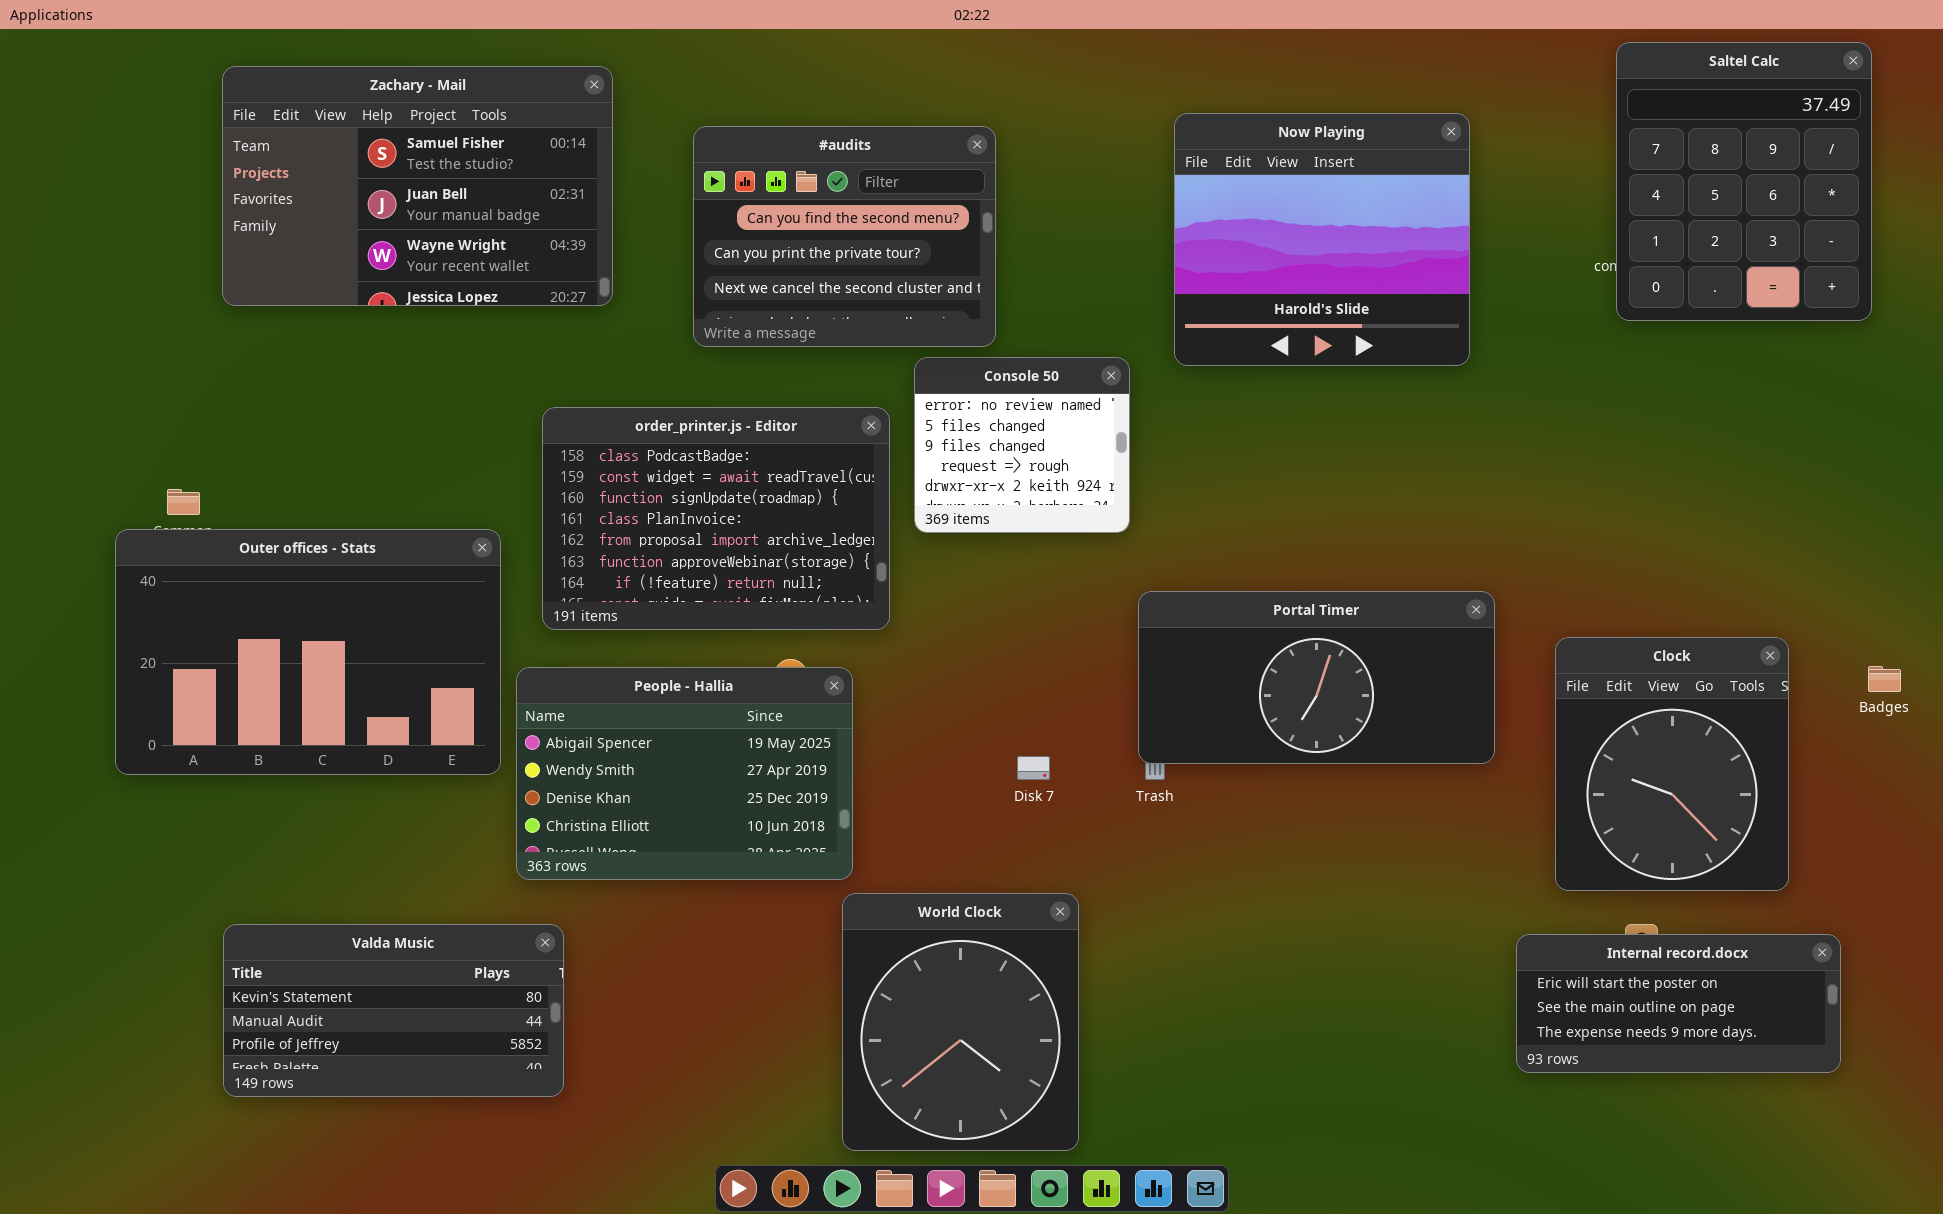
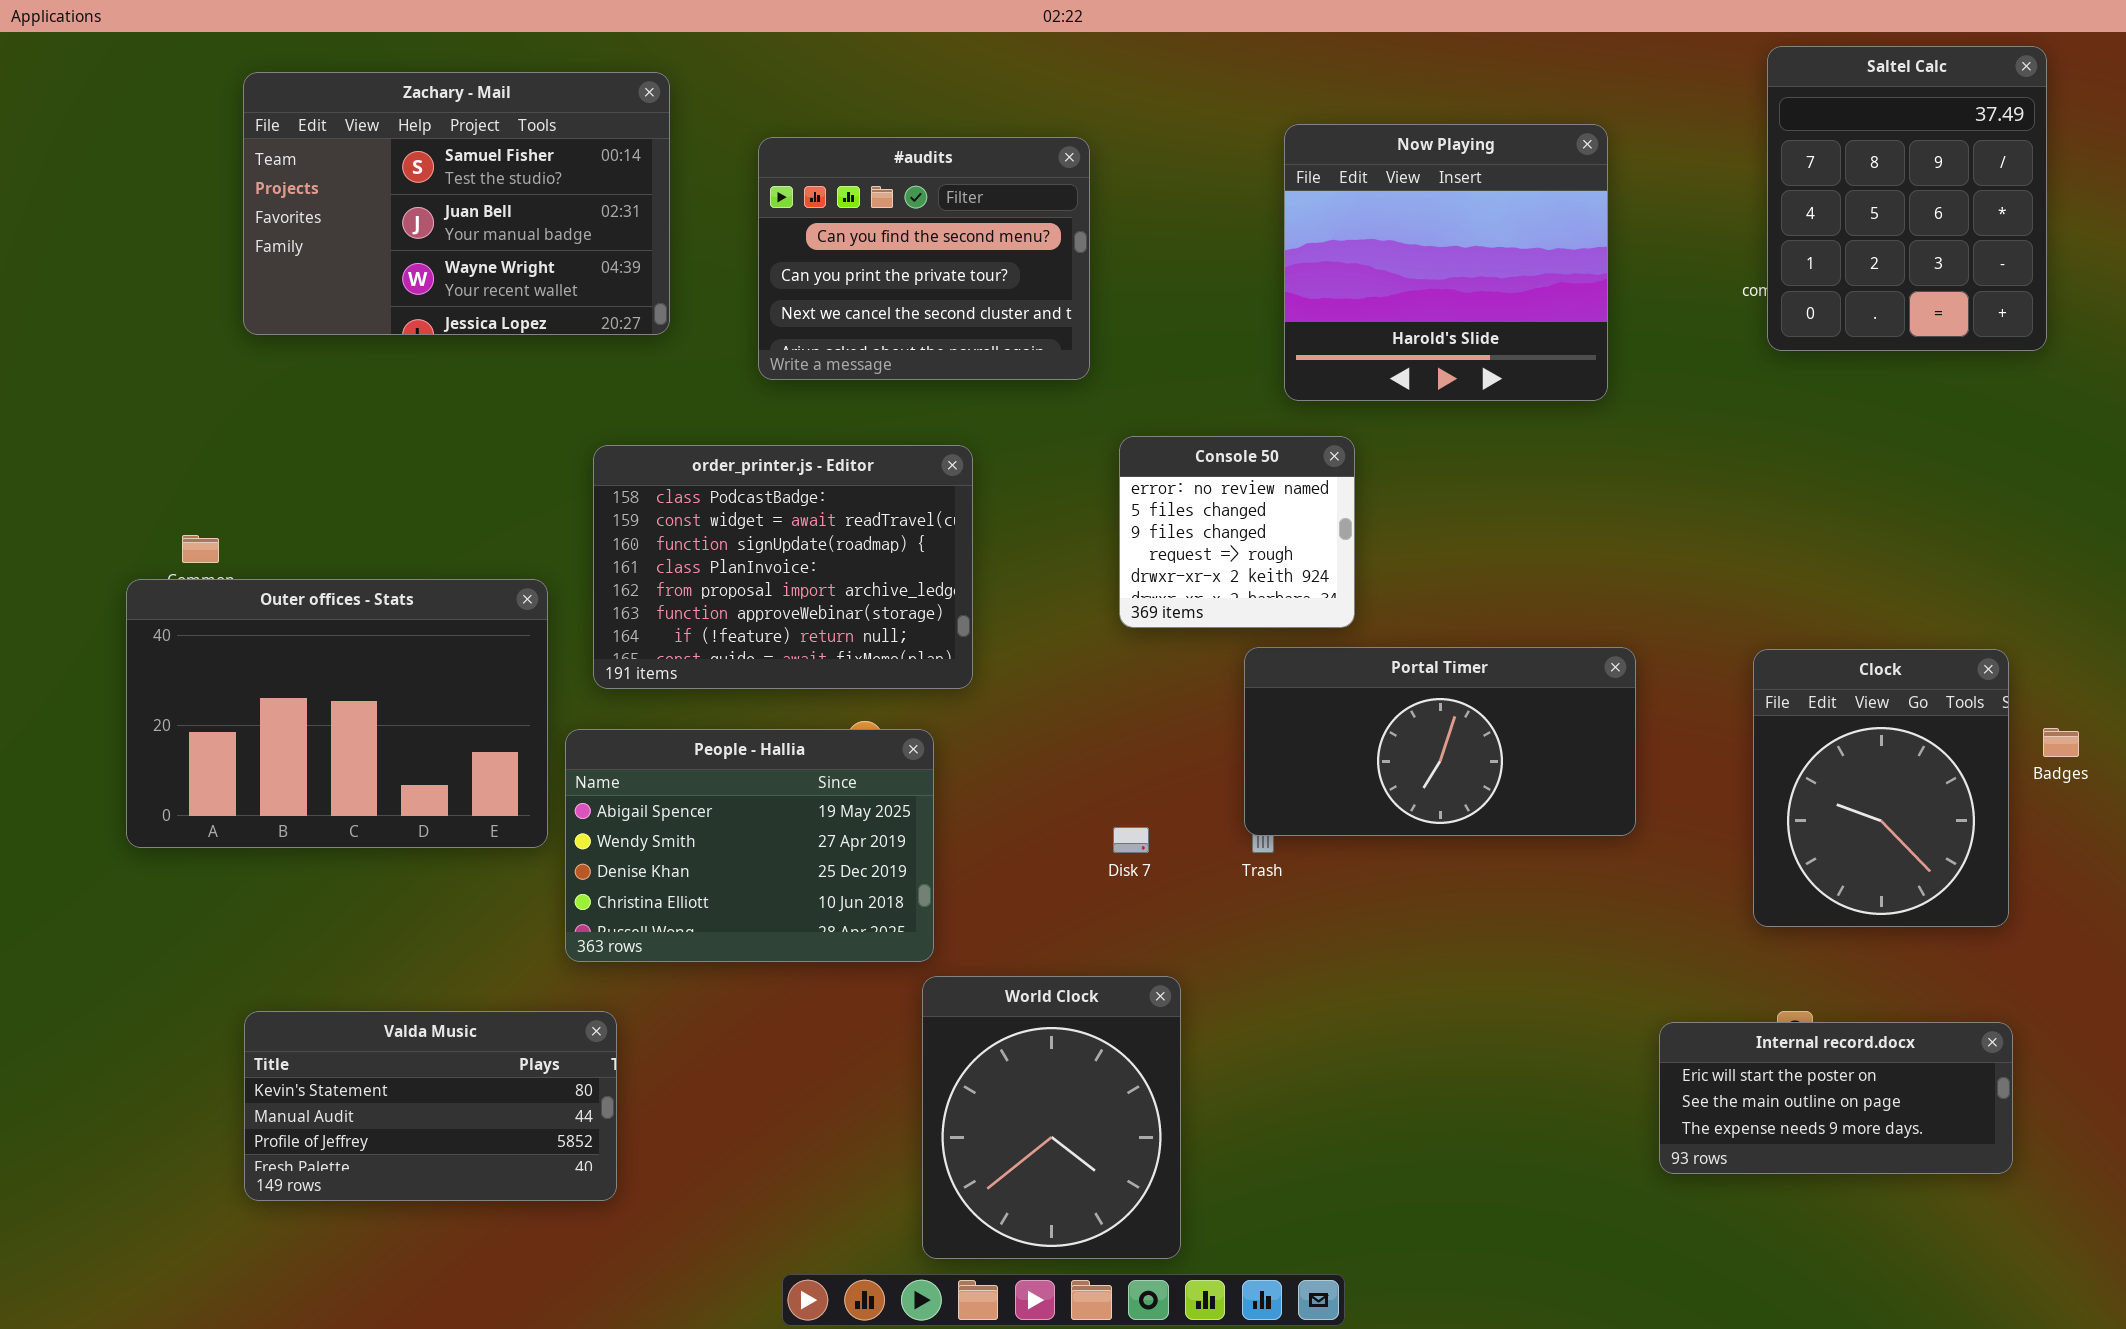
Console 50: [914,357,1130,533] -> [1119,436,1355,628], moved
Clock: [1555,637,1789,891] -> [1753,649,2009,927], moved

